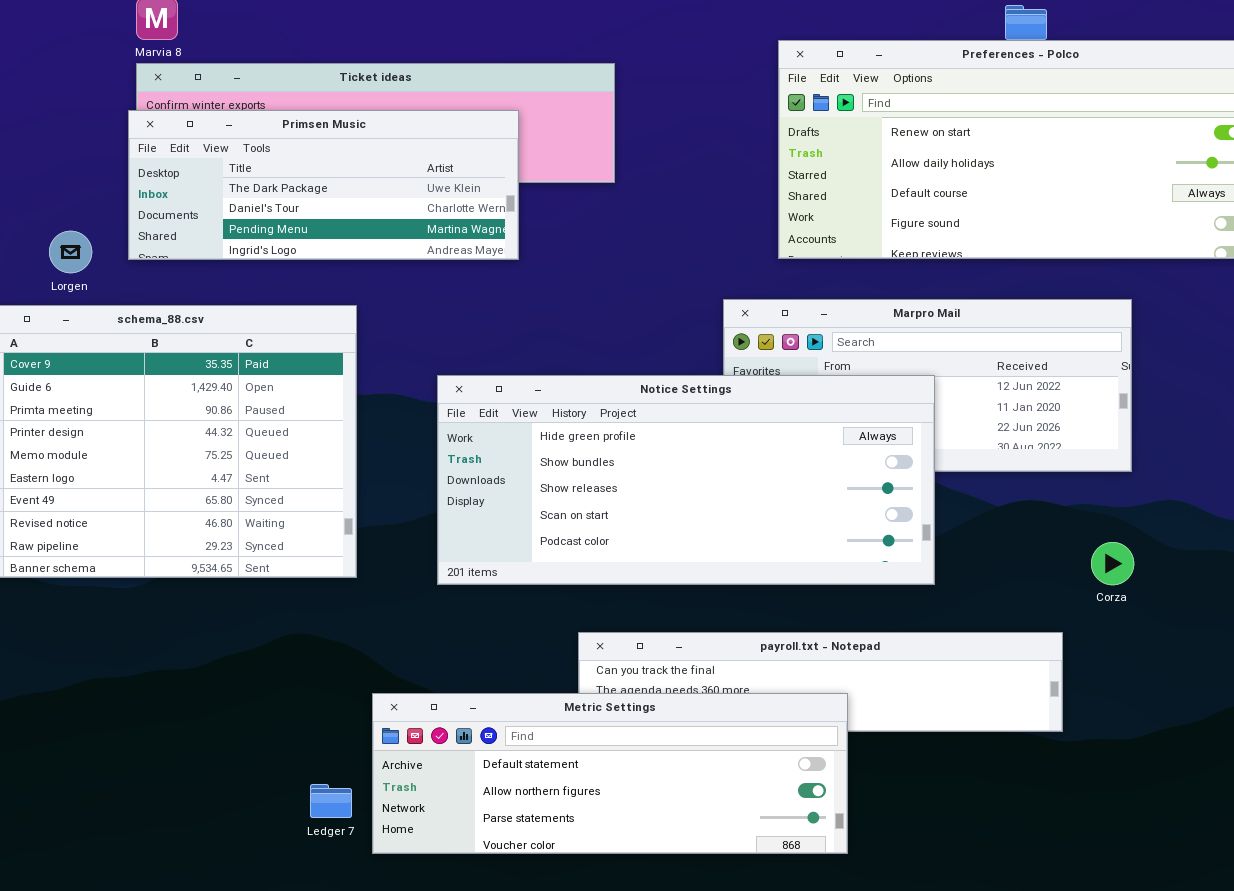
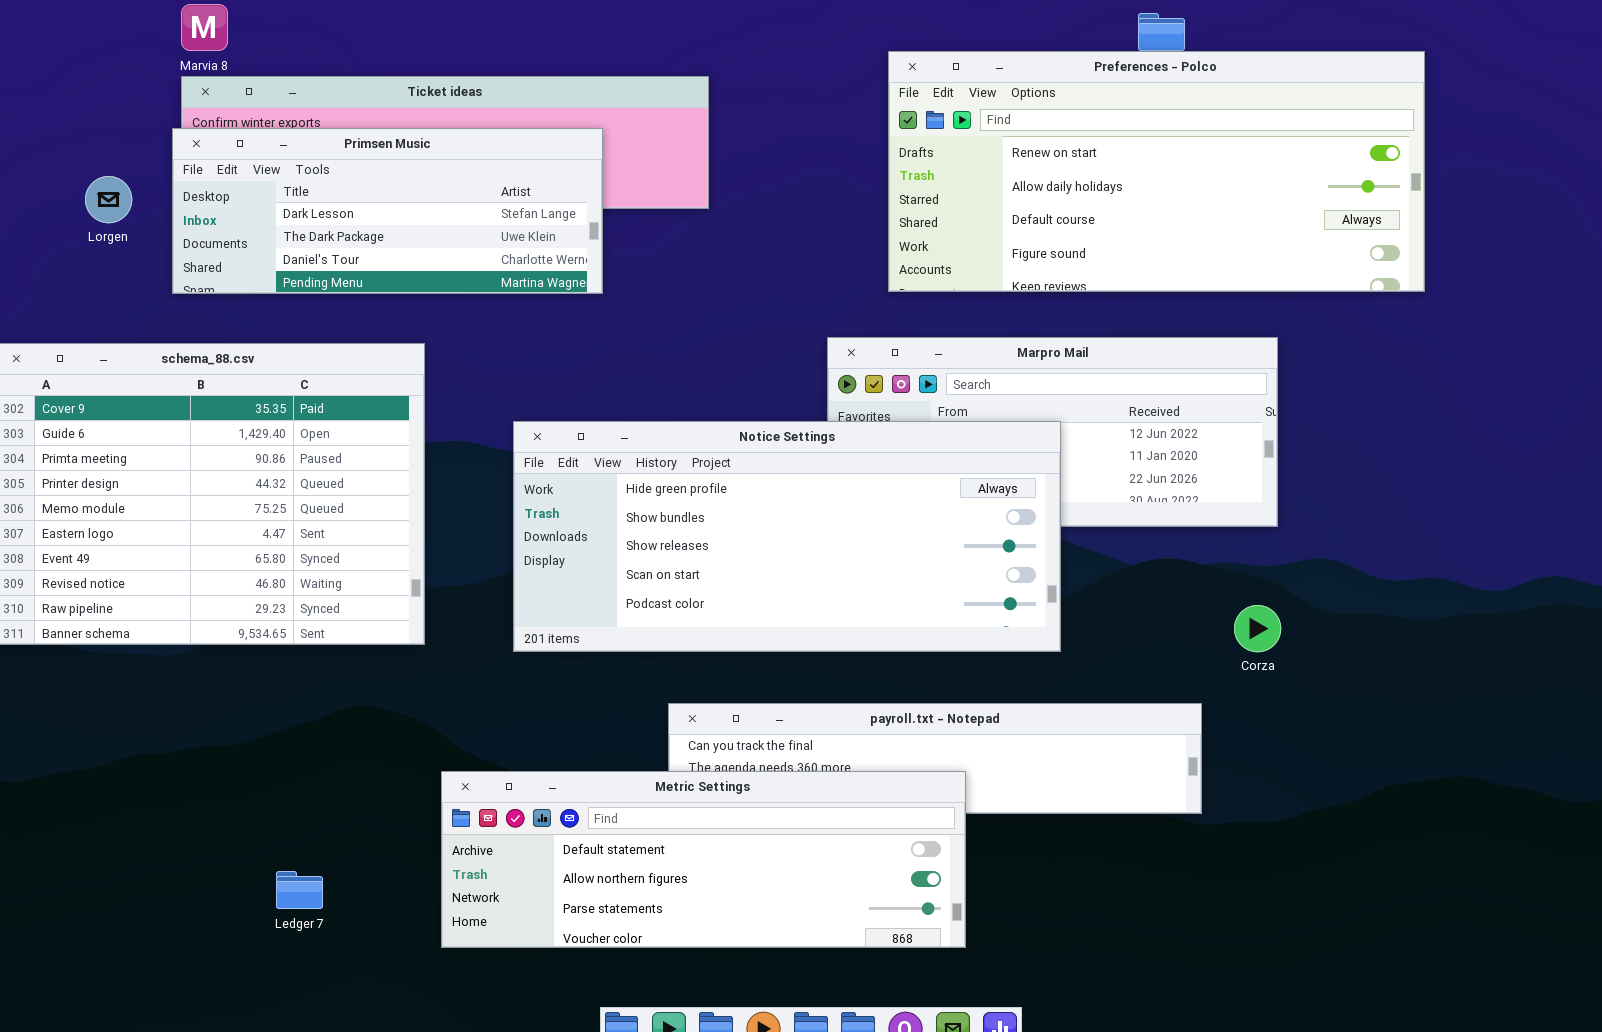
Primsen Music: [128,110,519,260] -> [172,128,603,294], scrolled up 1 row
Lorgen: [49,231,92,273] -> [85,176,132,223], moved
Ledger 7: [310,784,352,818] -> [276,871,323,909], moved

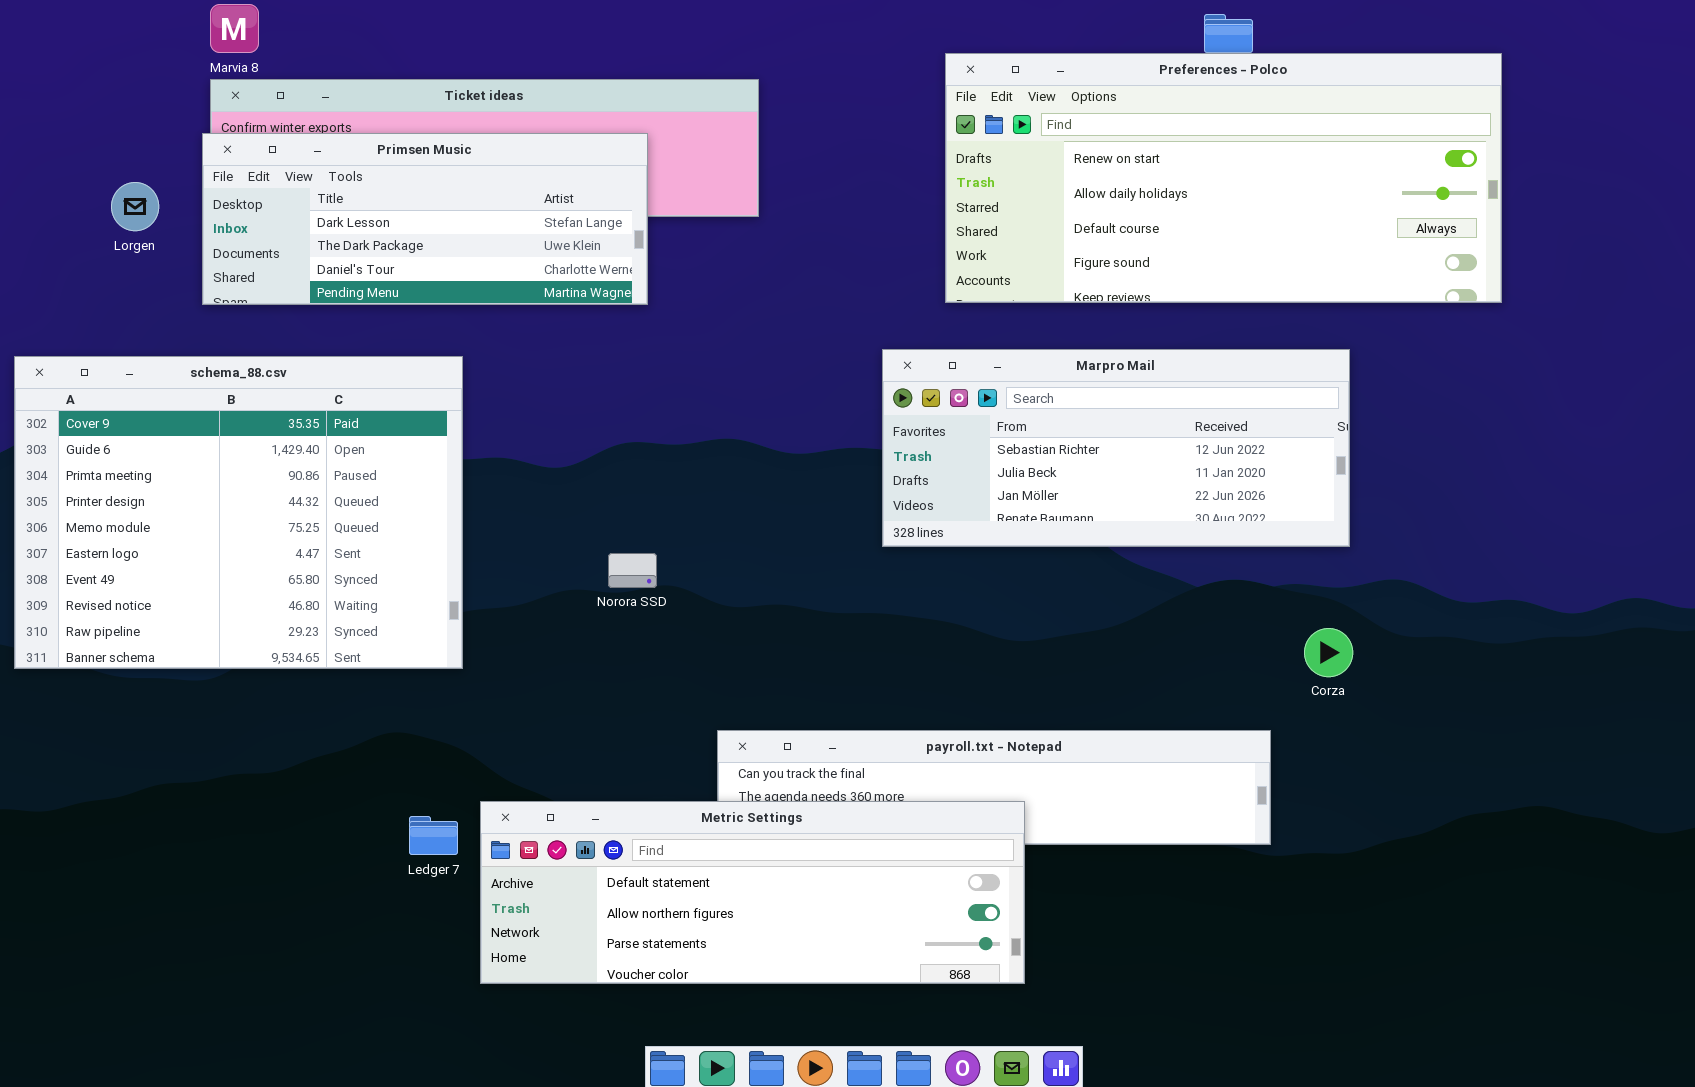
Notice Settings: [513,421,1061,652] -> none, closed
Ledger 7: [276,871,323,909] -> [409,816,458,855], moved

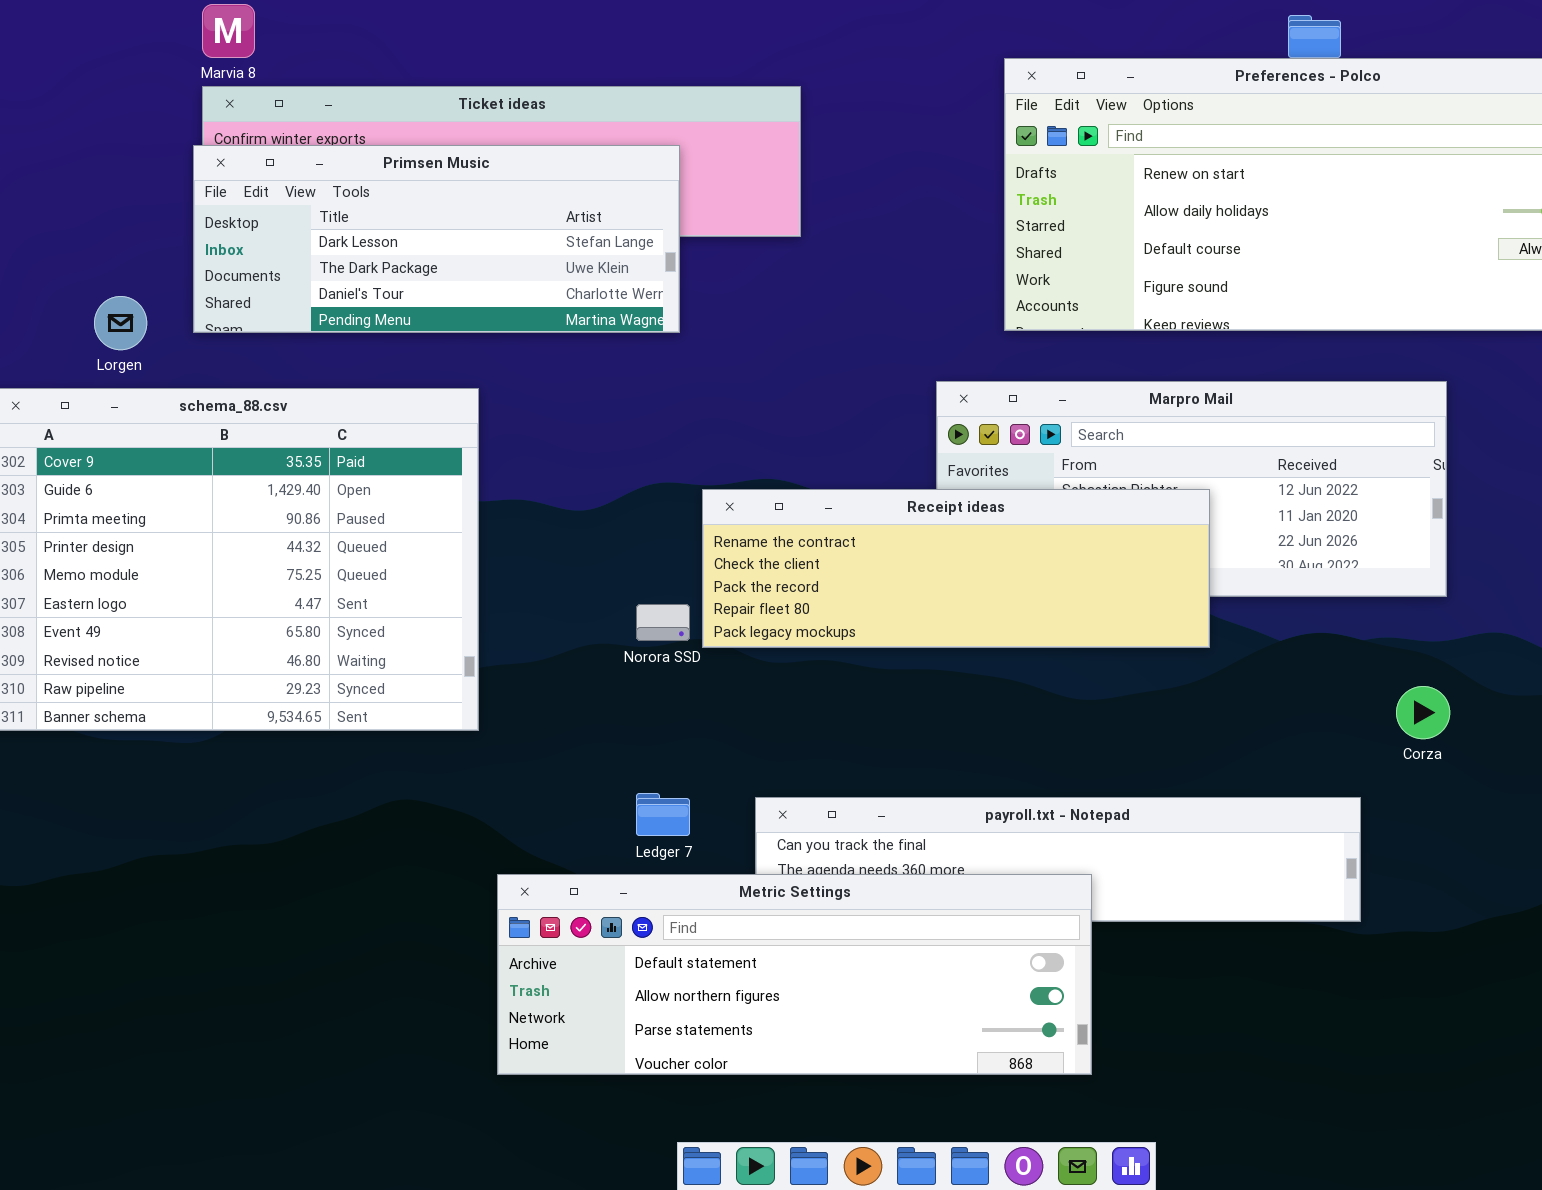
Lorgen: [111,182,159,231] -> [94,296,147,350], moved
Receipt ideas: none -> [702,489,1210,648], opened
Ledger 7: [409,816,458,855] -> [636,793,690,836], moved

